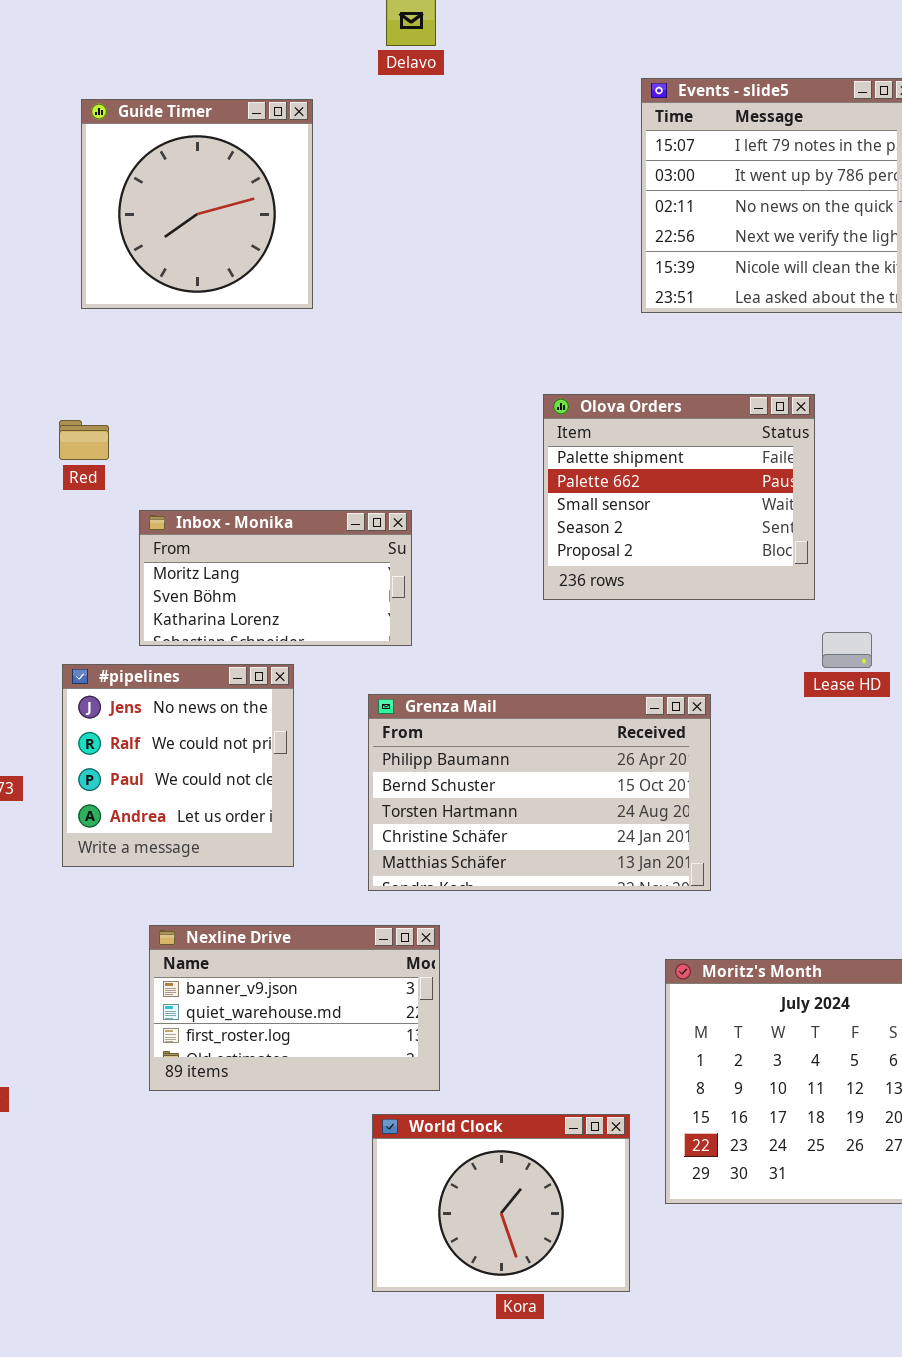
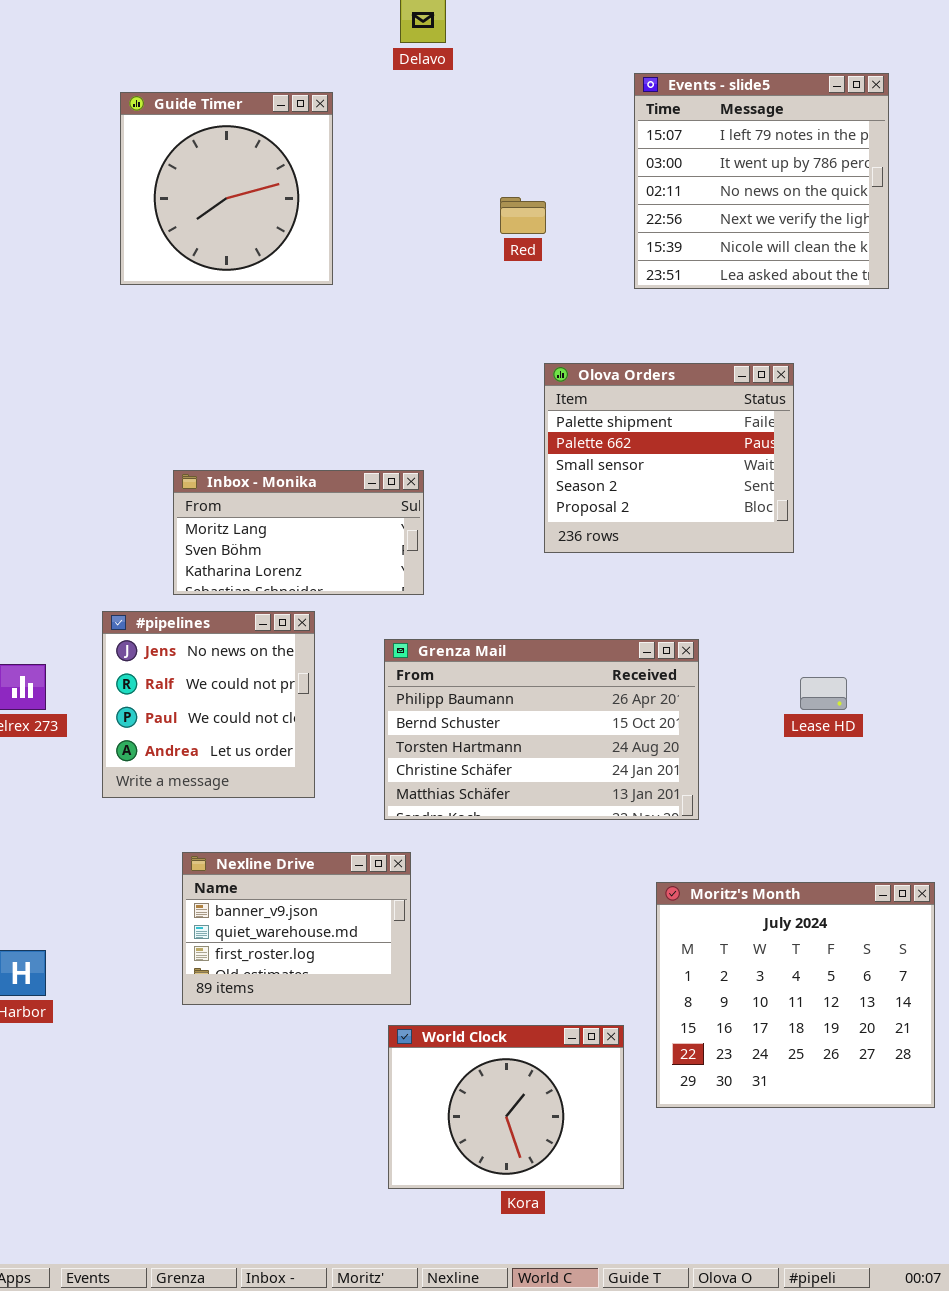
Red: [59,420,109,460] -> [500,197,546,234], moved
Lease HD: [822,632,872,668] -> [800,677,847,710], moved
Nexline Drive: [149,925,440,1091] -> [182,852,411,1005], resized

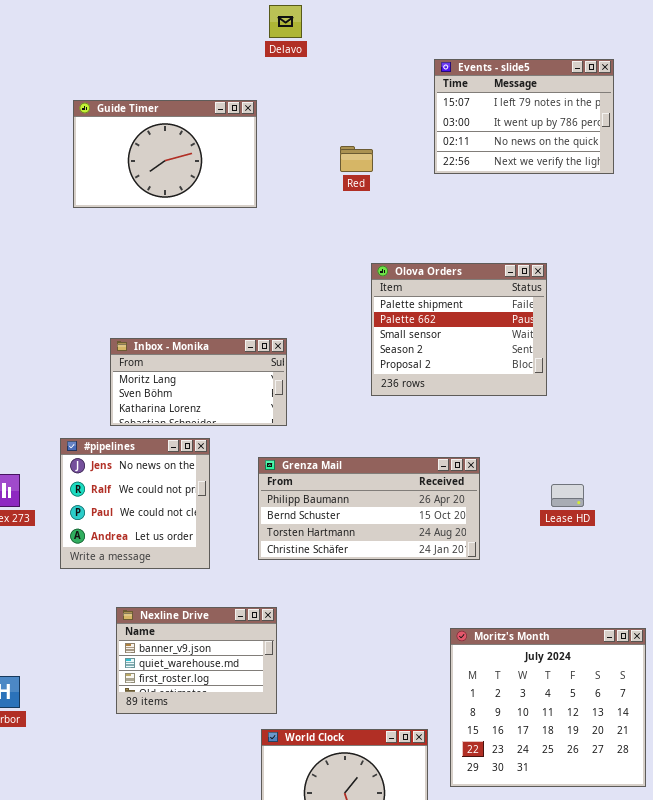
Events - slide5: [634,73,889,289] -> [434,59,614,174], resized
Guide Timer: [120,92,333,285] -> [73,100,257,208], resized
Grenza Mail: [384,639,699,820] -> [258,457,480,560], resized

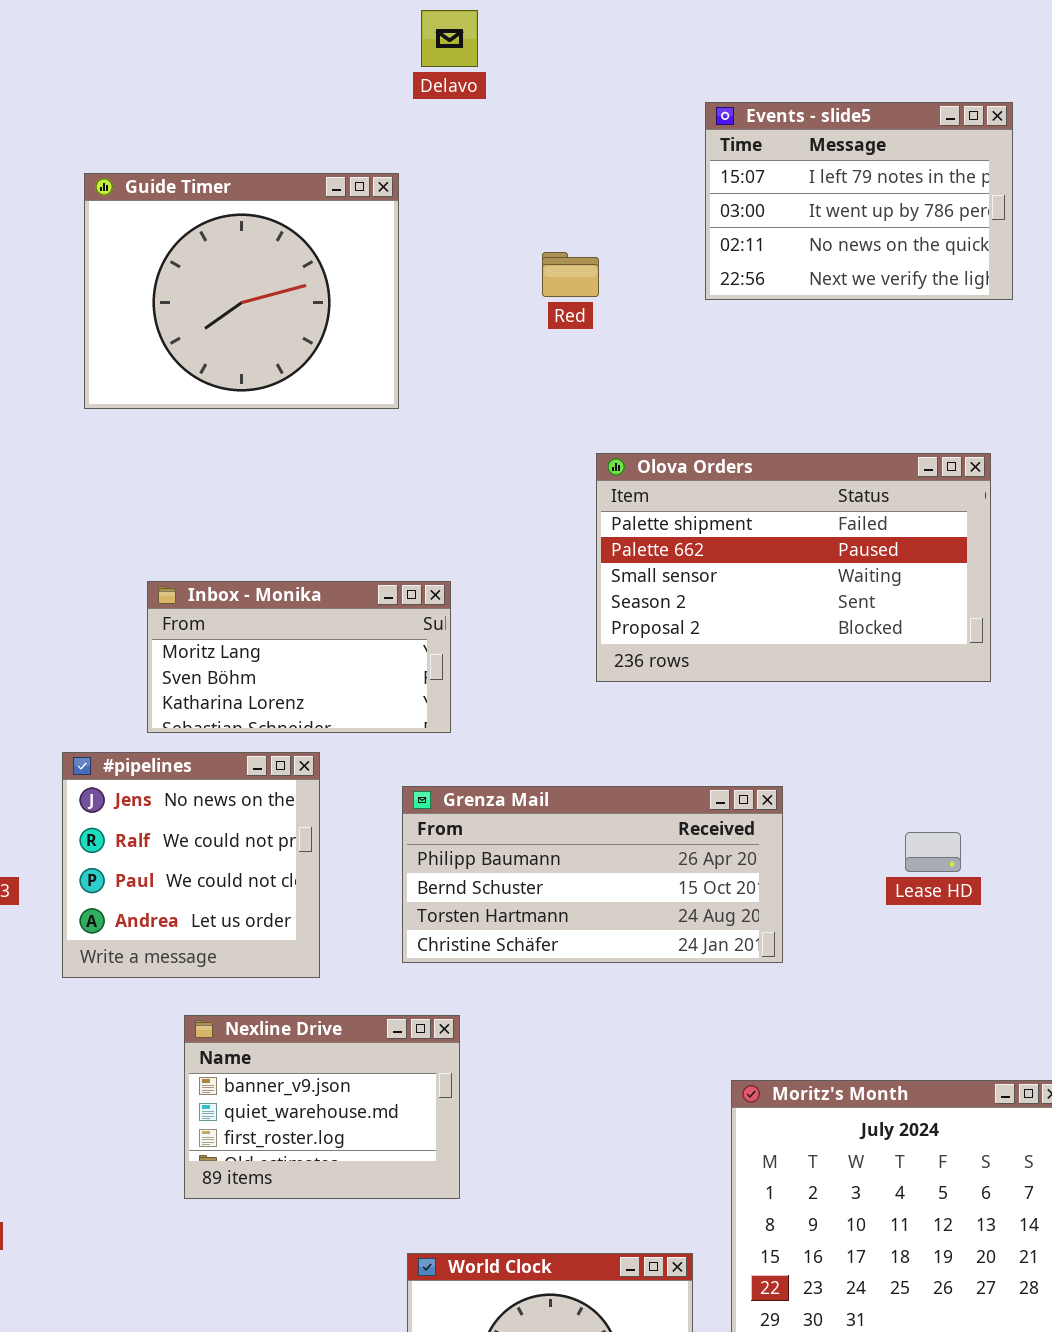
Guide Timer: [73,100,257,208] -> [84,173,399,409], resized
Olova Orders: [371,263,547,396] -> [596,453,991,682], resized
Nexline Drive: [116,607,277,714] -> [184,1015,460,1199], moved

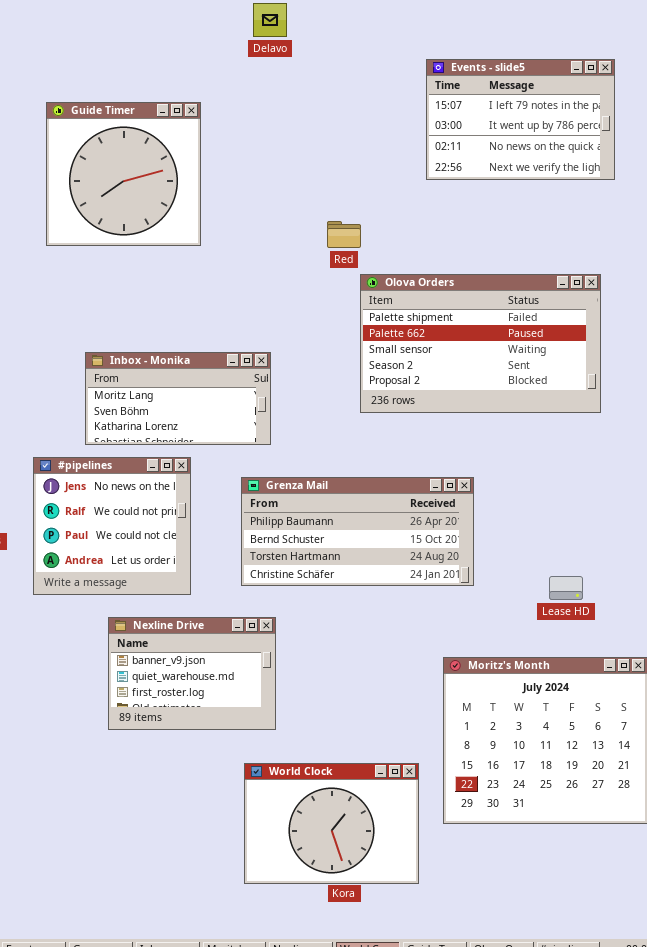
Guide Timer: [84,173,399,409] -> [46,102,201,246], resized
Red: [542,252,599,297] -> [327,221,361,248], moved
Lease HD: [905,832,961,872] -> [549,576,583,600], moved

